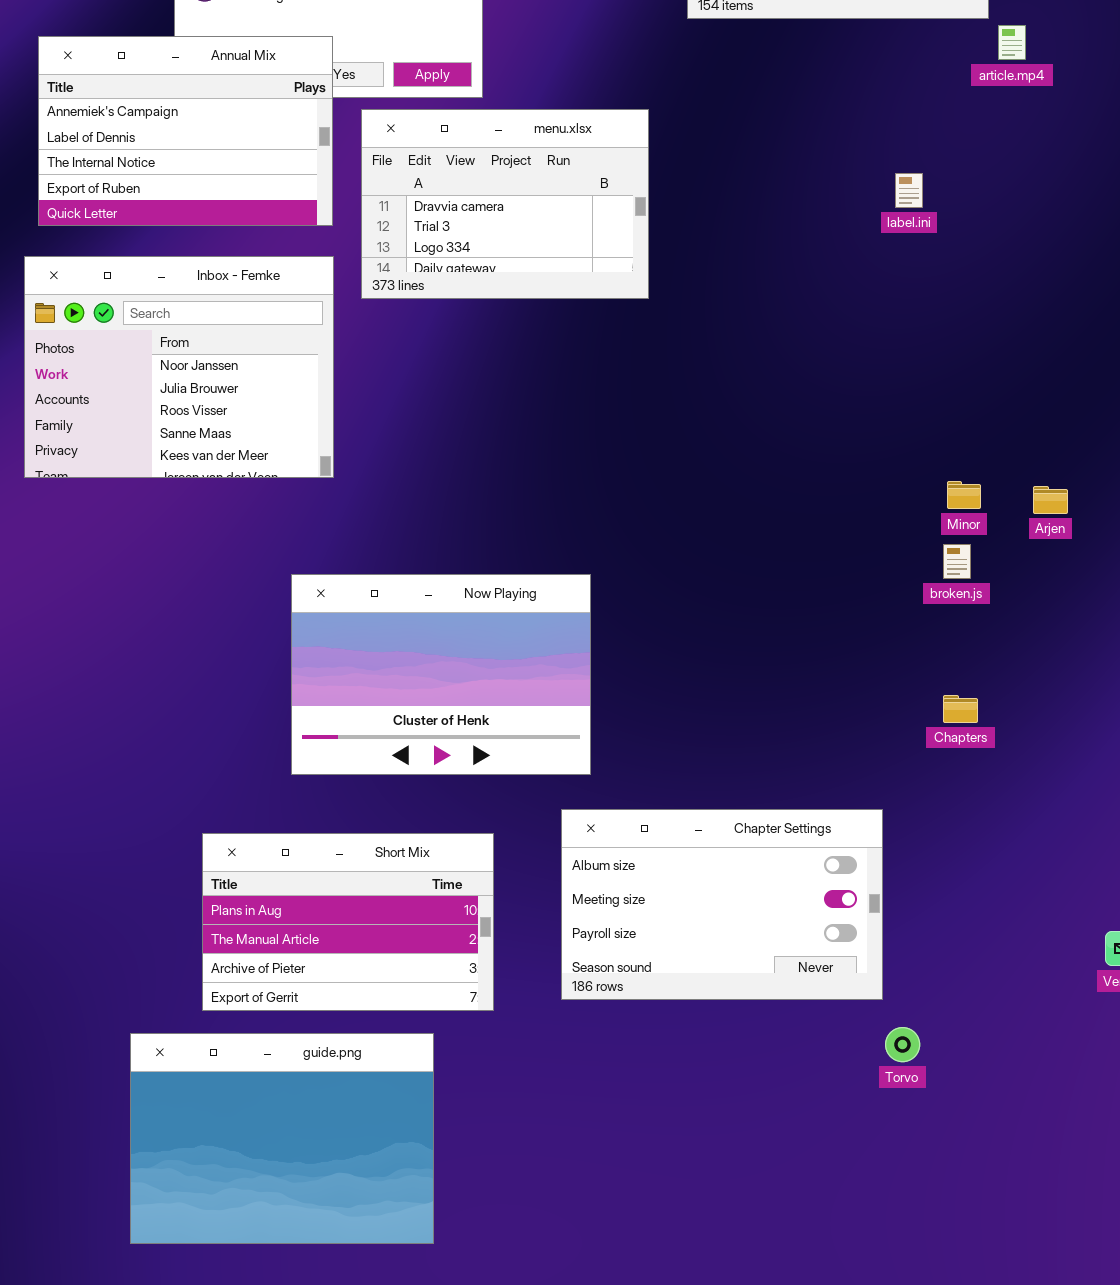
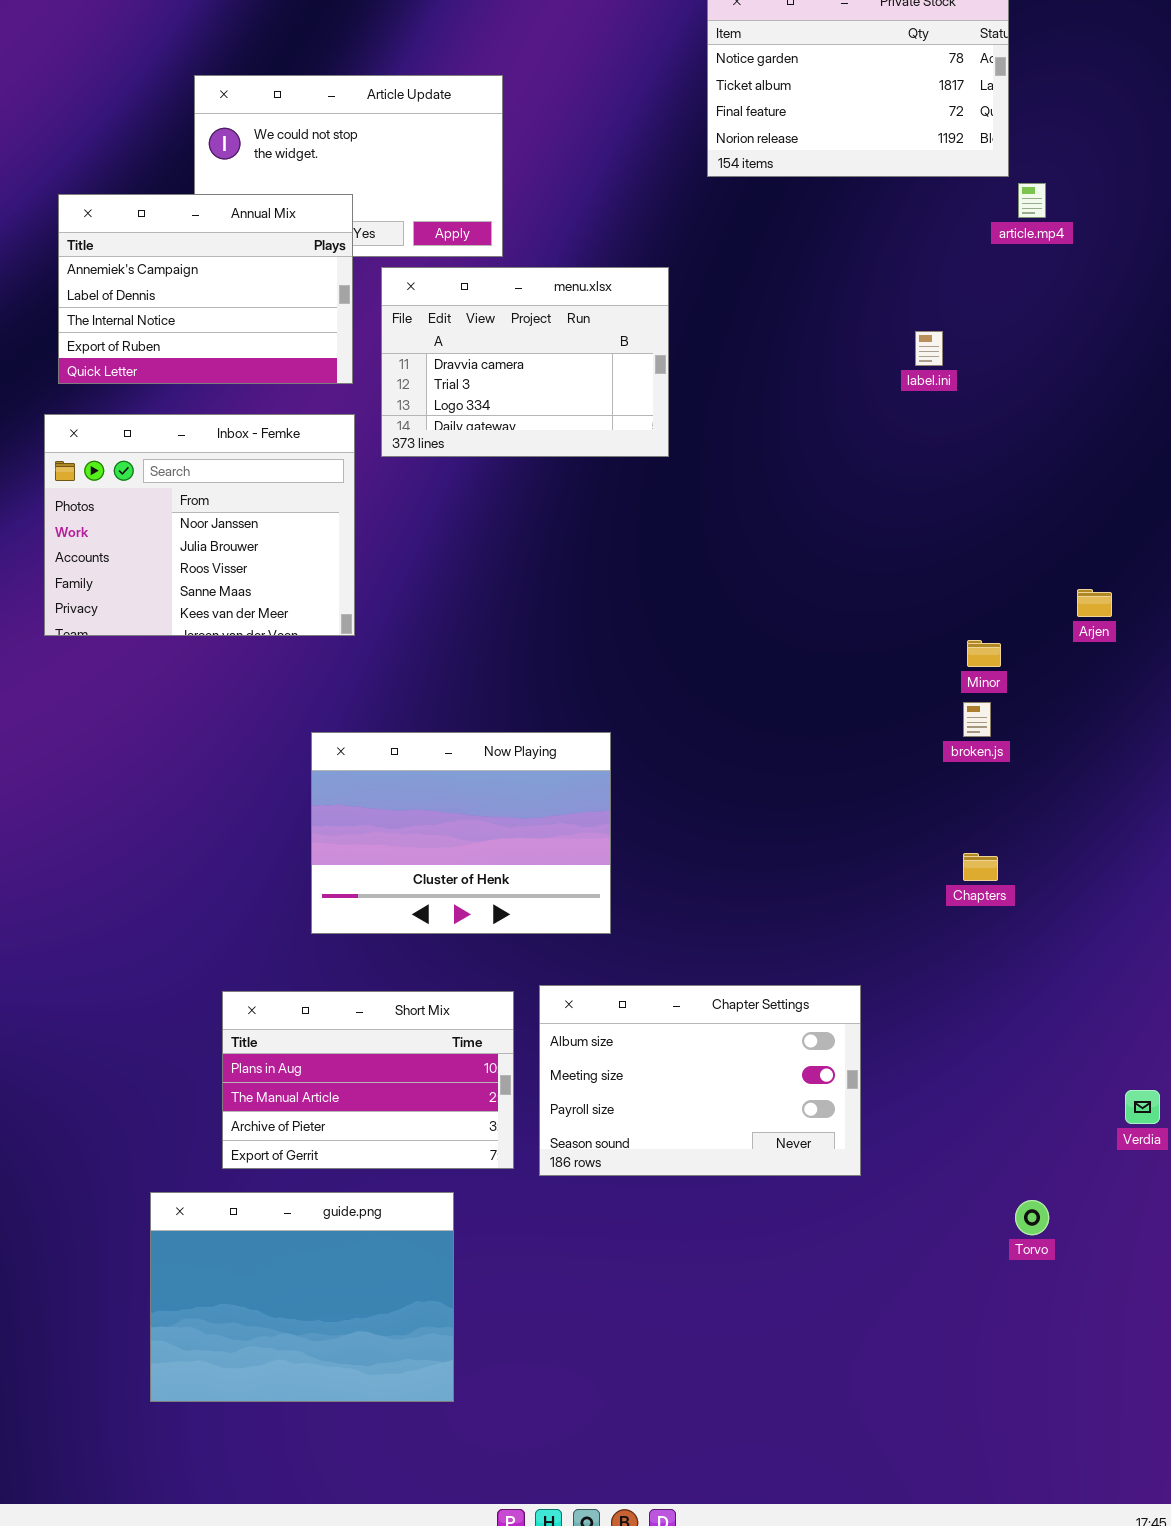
Arjen: [1033,486,1068,514] -> [1077,589,1112,617], moved
Chapter Settings: [561,809,883,1000] -> [539,985,861,1176], moved
Torvo: [885,1027,920,1062] -> [1015,1200,1049,1235], moved

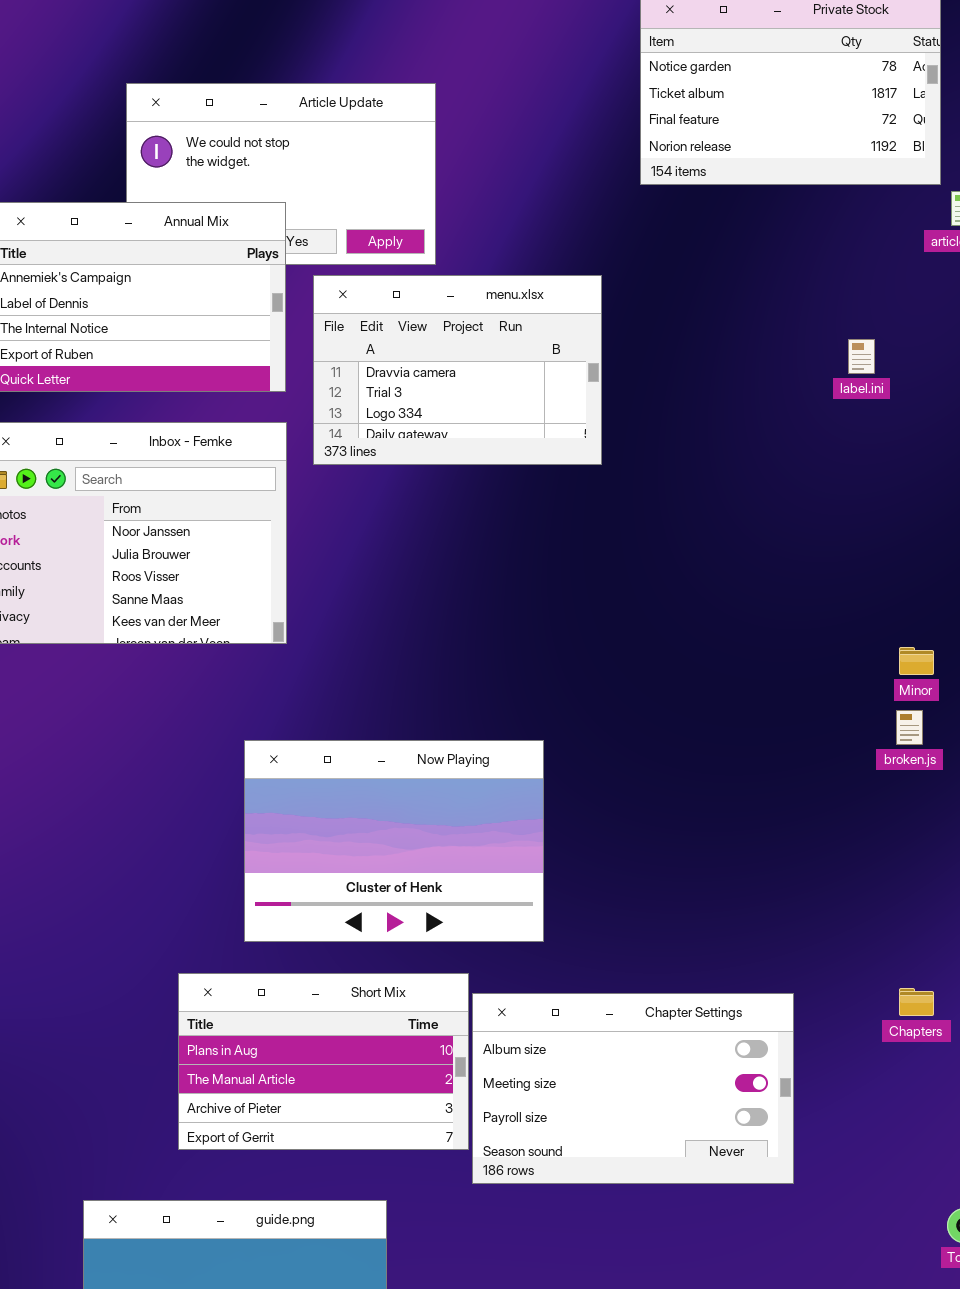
Chapters: [963,853,998,881] -> [899,988,934,1016], moved
Short Mix: [222,991,514,1169] -> [178,973,469,1150], moved

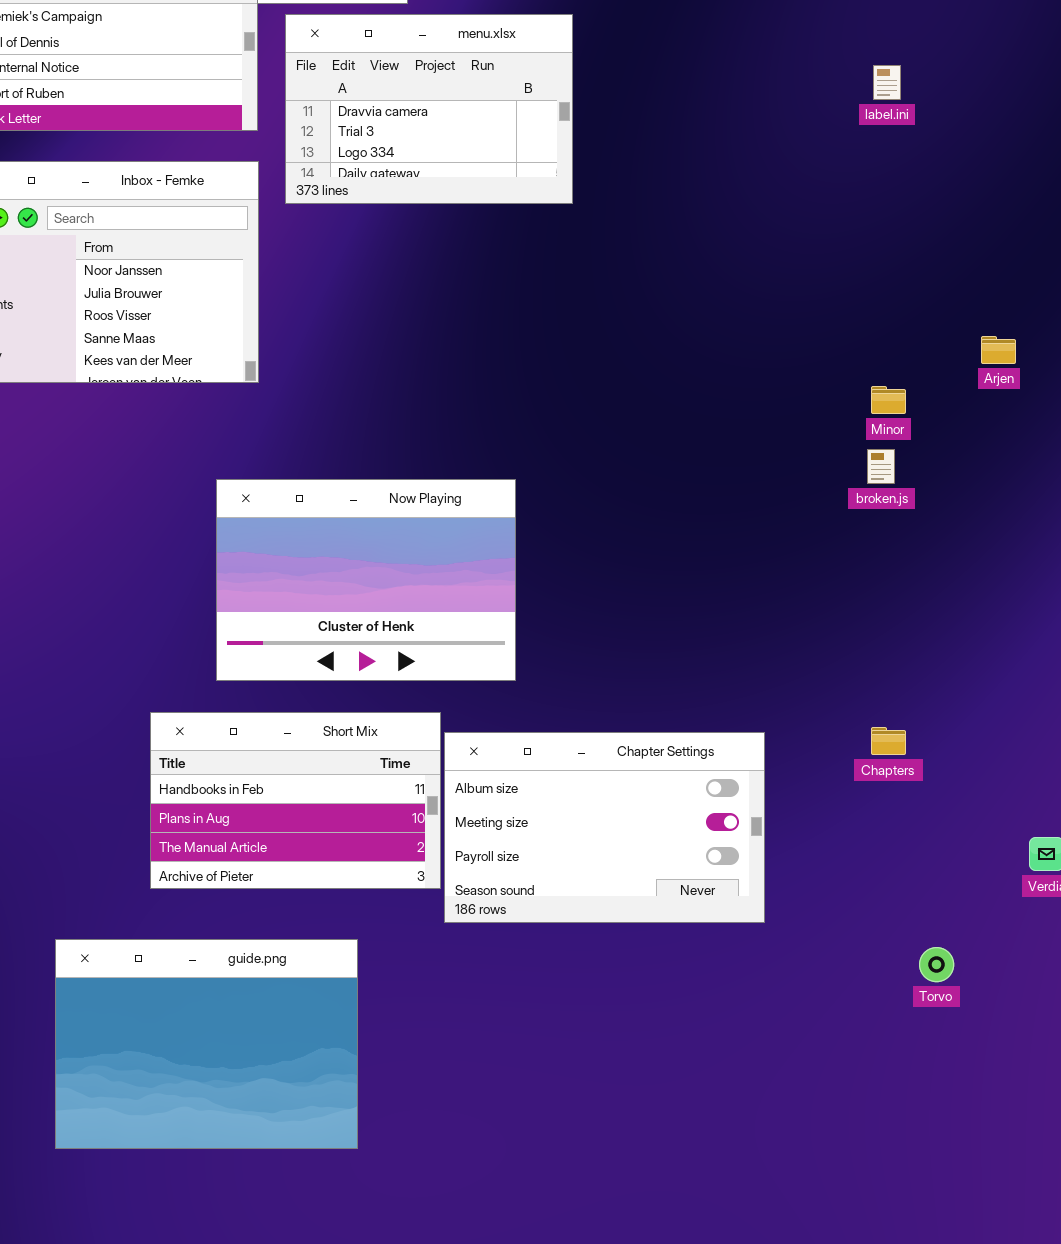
label.ini: [848,339,875,374] -> [873,65,901,100], moved
Short Mix: [178,973,469,1150] -> [150,712,441,889], scrolled up 1 row

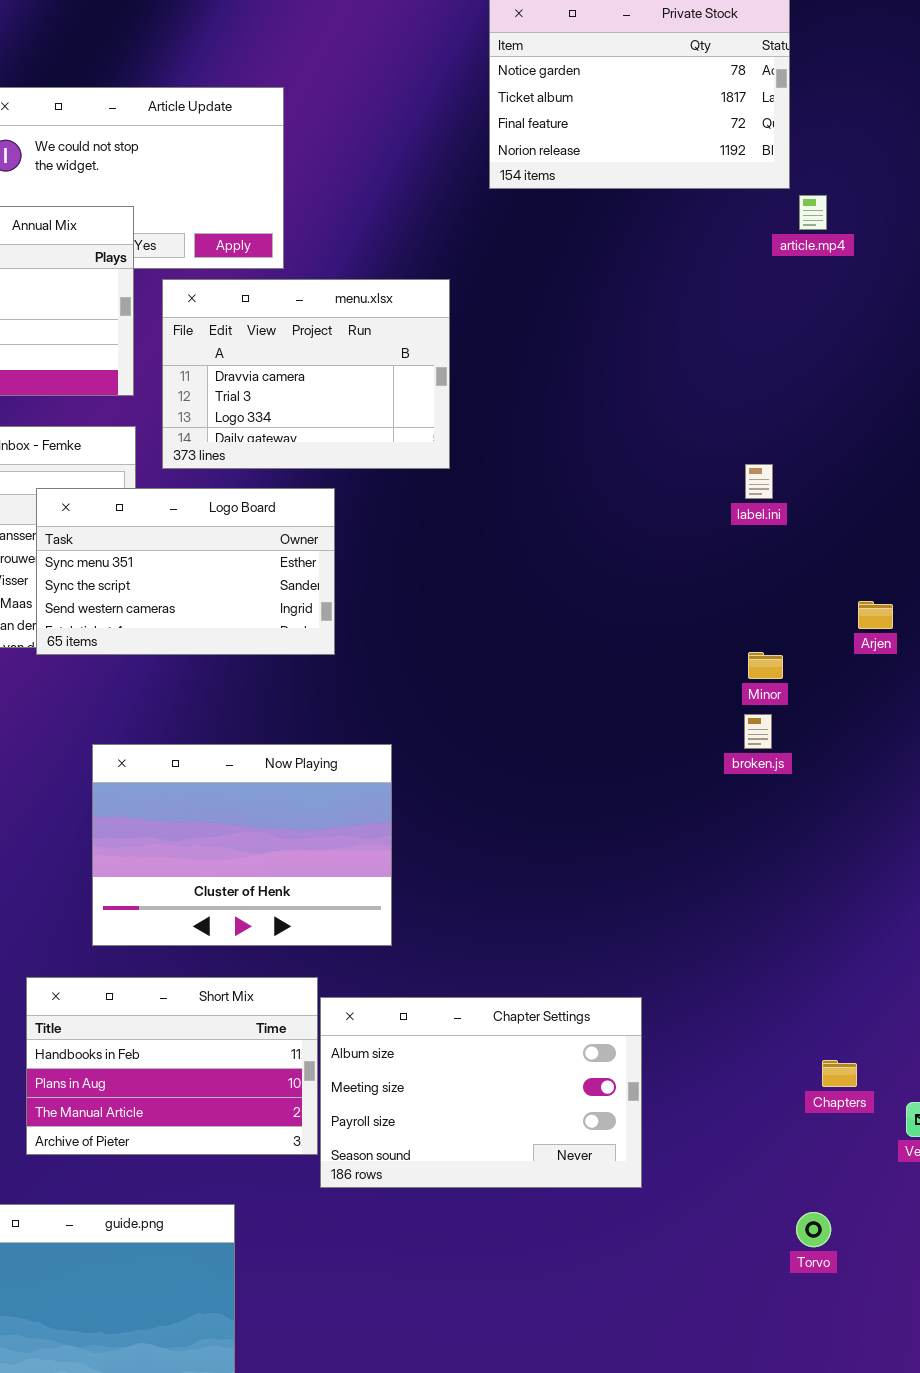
label.ini: [873,65,901,100] -> [745,464,773,499], moved
Logo Board: none -> [36,488,335,655], opened
Chapters: [871,727,906,755] -> [822,1060,857,1087], moved

